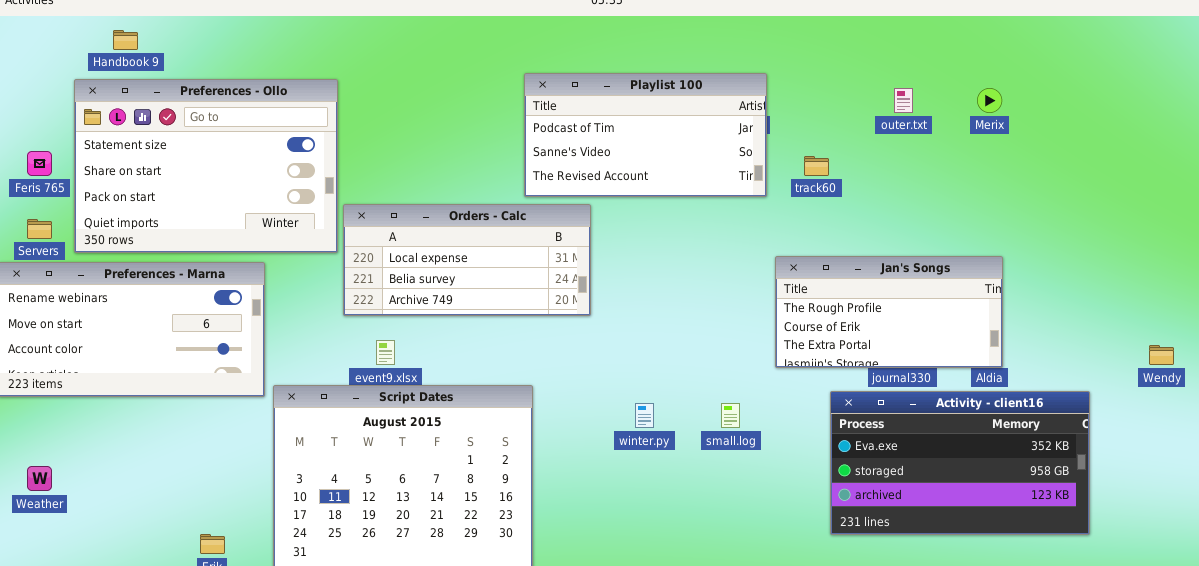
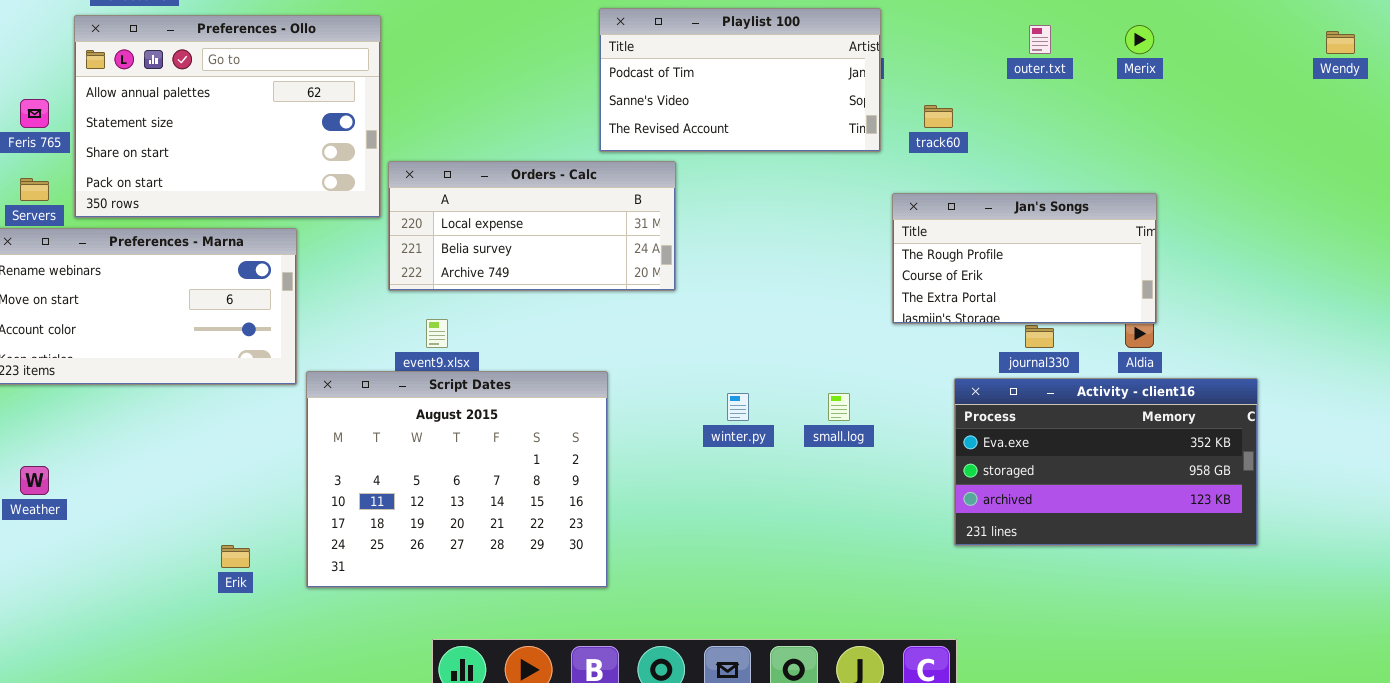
Preferences - Ollo: [74,79,338,253] -> [74,15,381,218], scrolled up 1 row
Jan's Songs: [775,256,1003,368] -> [892,193,1157,324], moved
Wendy: [1149,345,1174,365] -> [1326,31,1355,54], moved

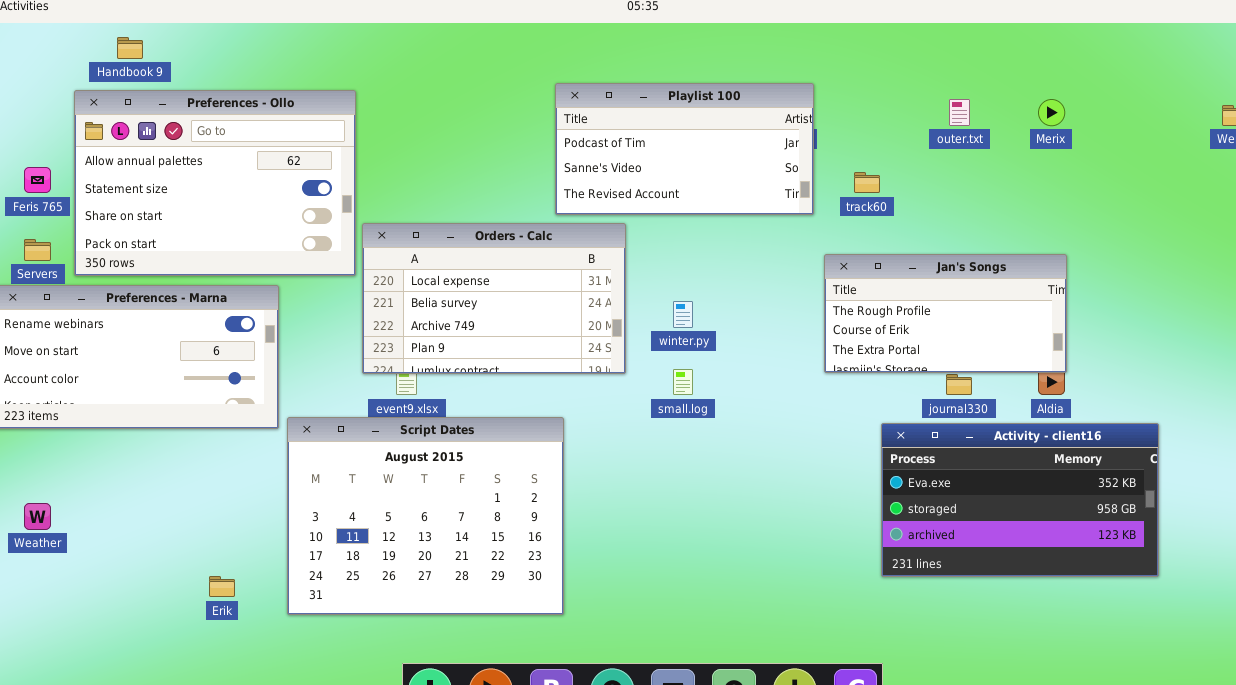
Orders - Calc: [388,161,676,291] -> [362,223,626,374], resized
winter.py: [727,393,749,421] -> [673,301,693,328], moved
small.log: [828,393,850,421] -> [673,369,693,395], moved

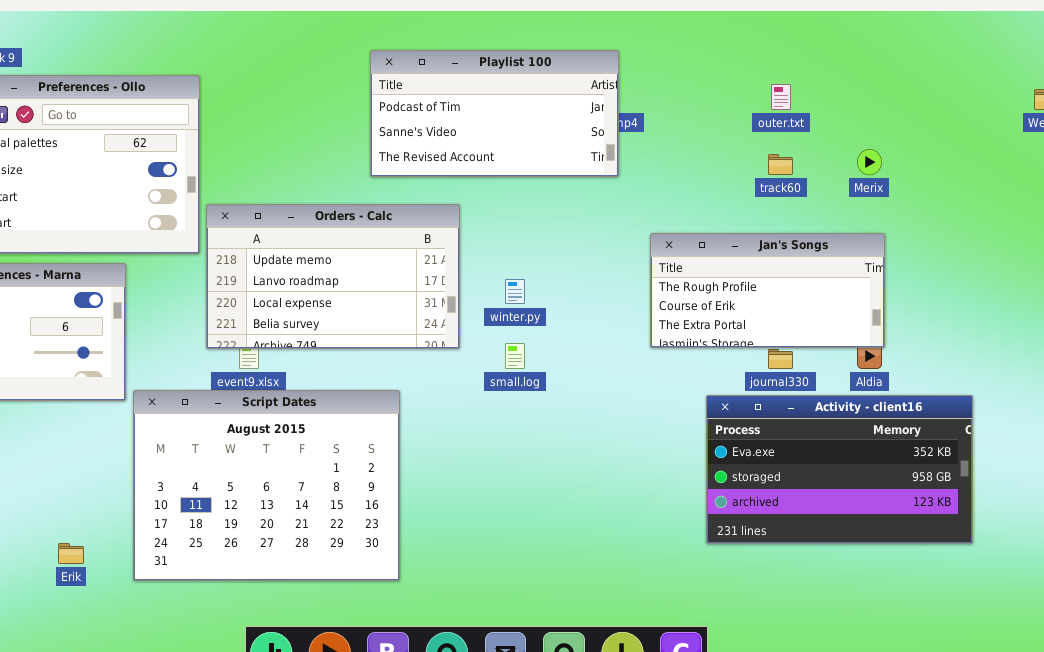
Playlist 100: [555,83,814,215] -> [370,50,619,177], moved
Merix: [1038,99,1065,126] -> [857,149,882,175], moved
track60: [854,172,880,193] -> [768,154,793,175], moved
Orders - Calc: [362,223,626,374] -> [206,204,460,349], scrolled up 2 rows

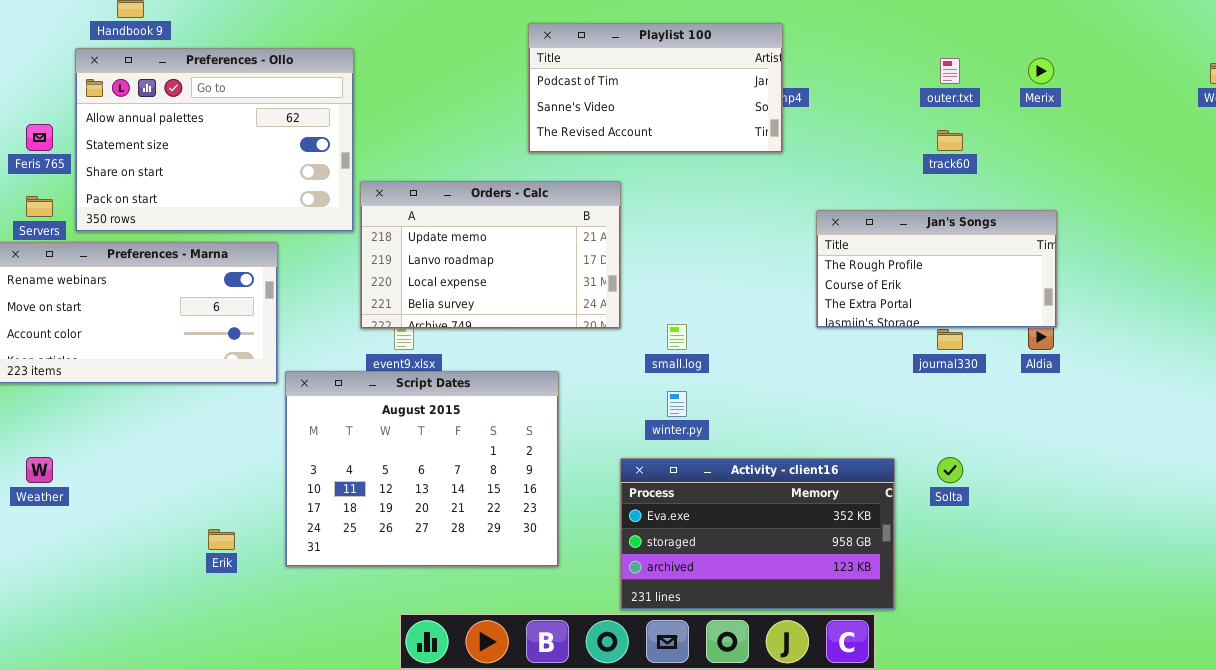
Merix: [857,149,882,175] -> [1028,58,1054,84], moved
winter.py: [505,279,525,304] -> [667,391,687,417], moved
Activity - client16: [706,395,973,544] -> [620,458,895,610], moved

